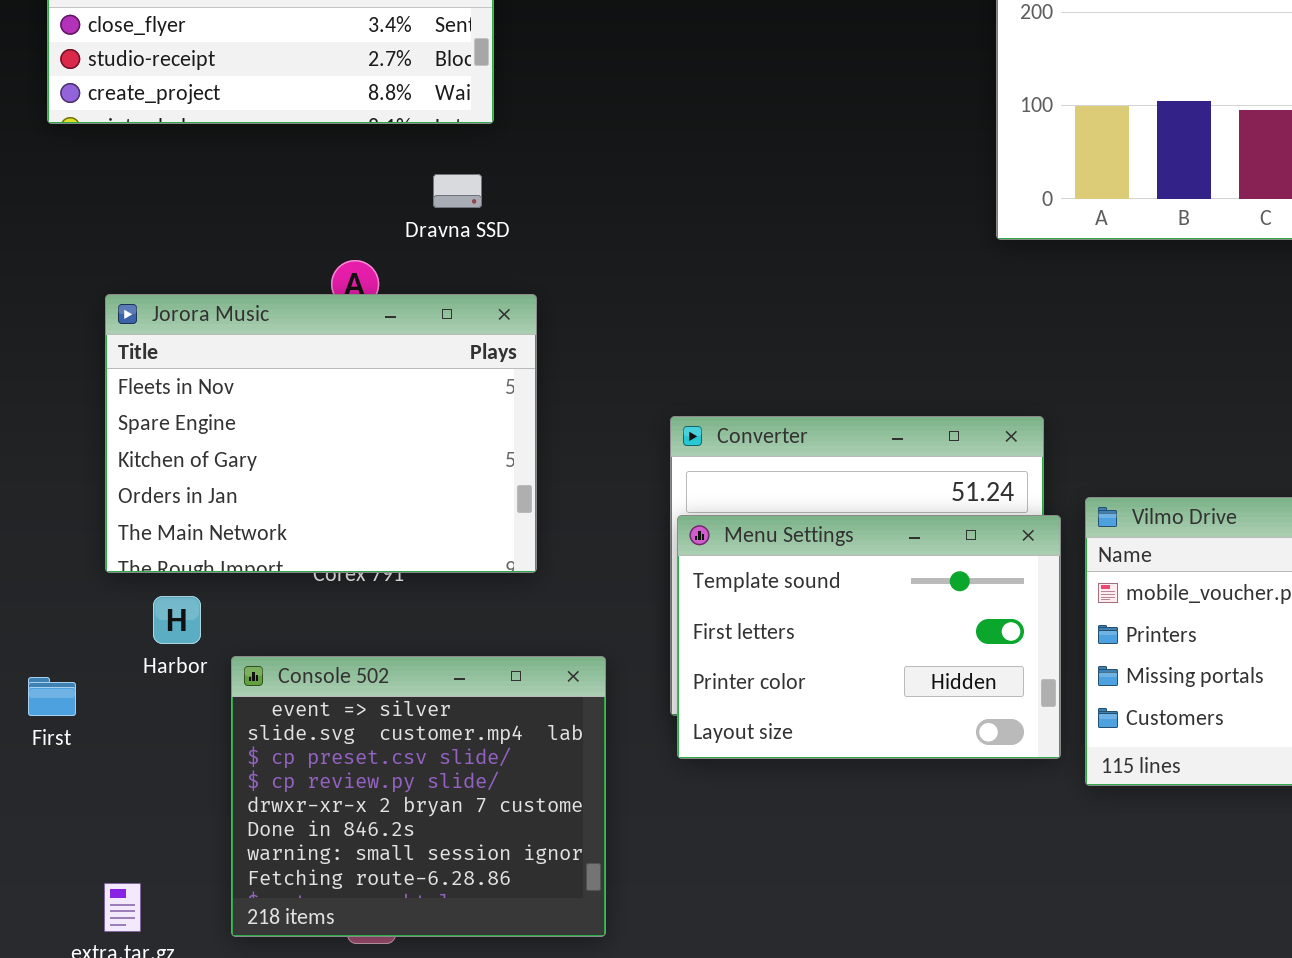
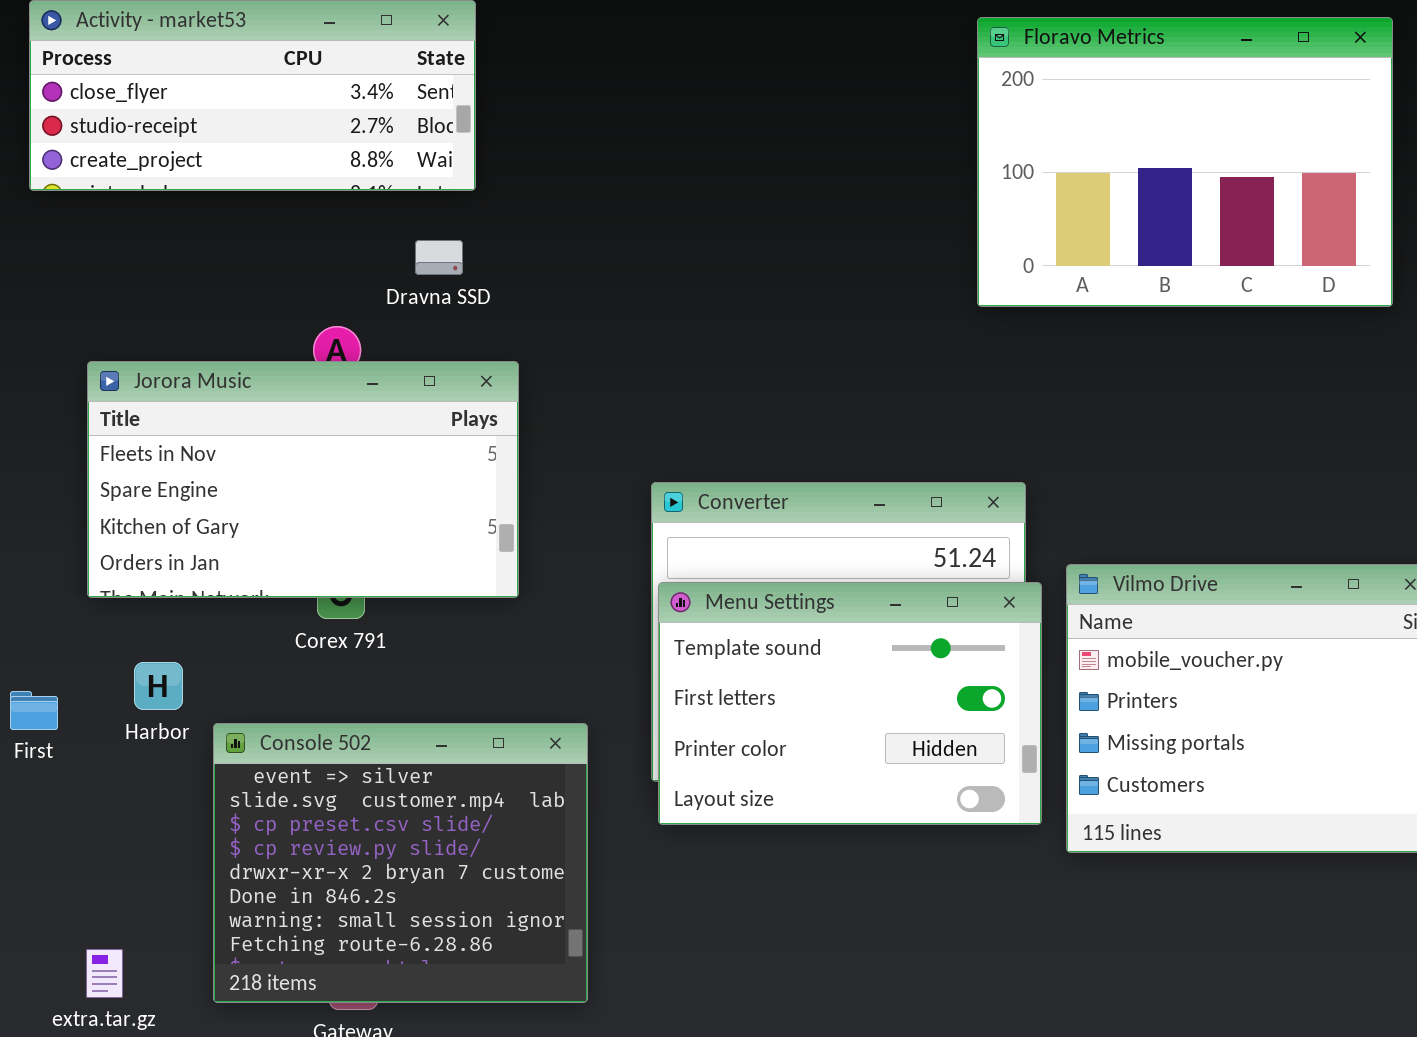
Jorora Music: [105,294,537,573] -> [87,361,519,598], resized
First: [28,677,76,716] -> [10,691,58,730], moved

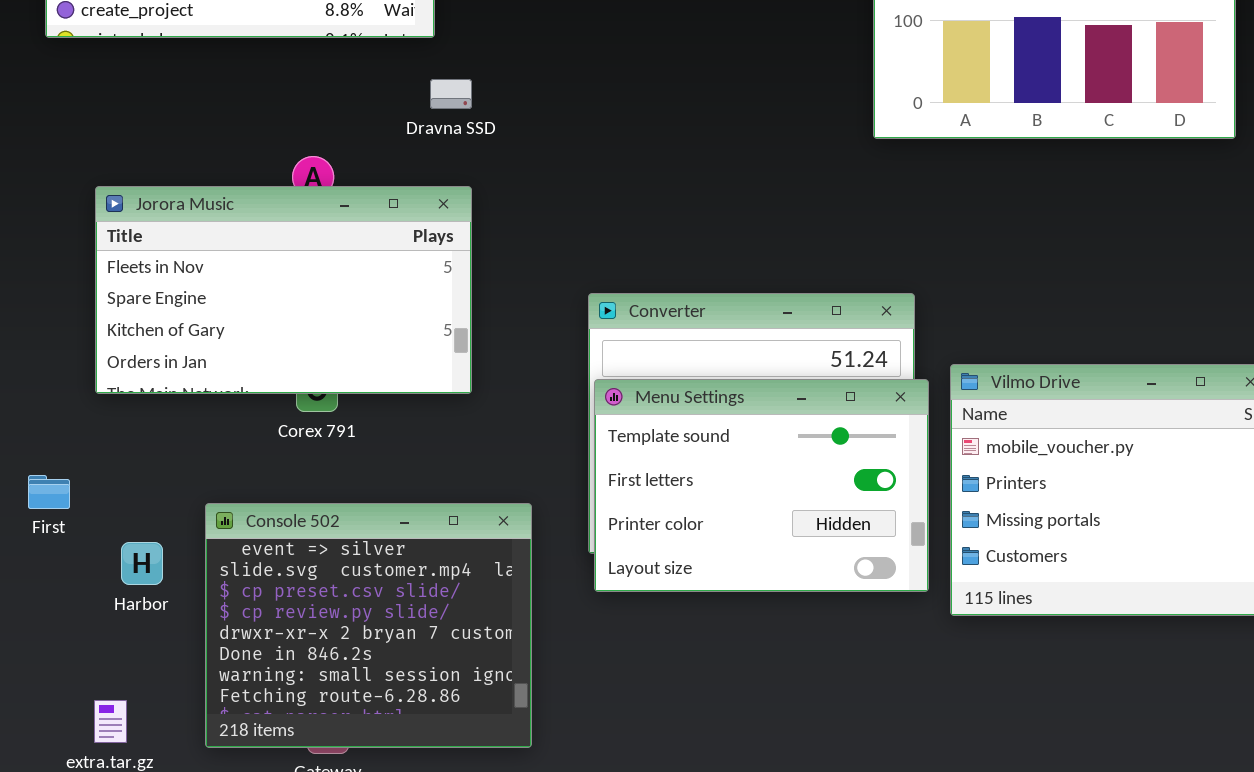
Dravna SSD: [415,240,463,275] -> [430,79,472,109], moved
Harbor: [134,662,183,710] -> [121,542,163,585], moved

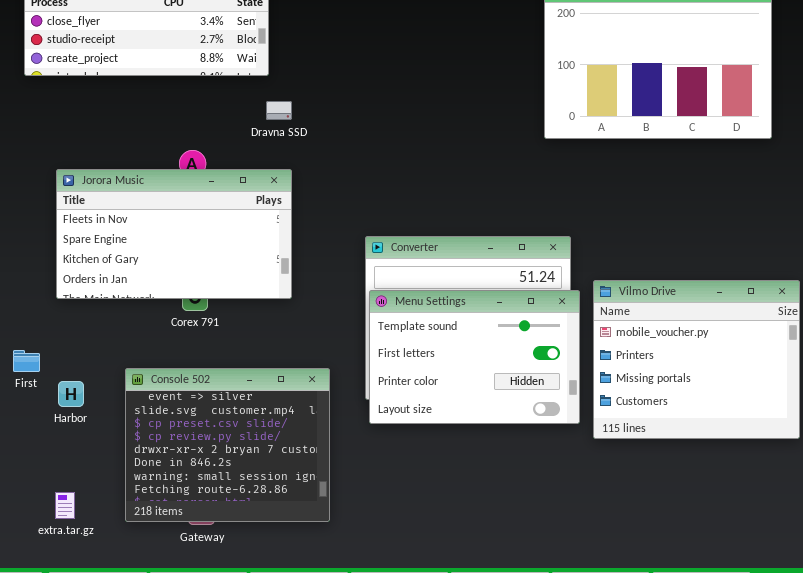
Harbor: [121,542,163,585] -> [58,381,84,407], moved

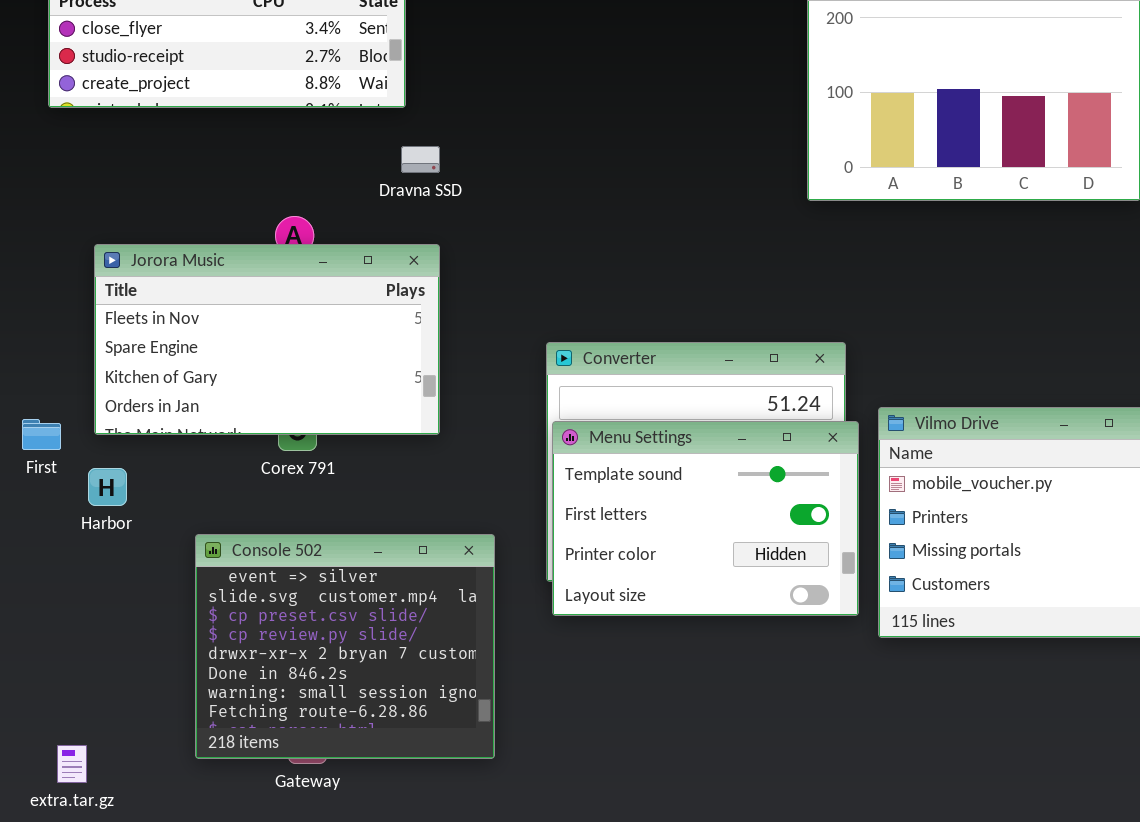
First: [13,350,40,372] -> [22,419,61,450], moved
Harbor: [58,381,84,407] -> [88,468,127,506], moved
extra.tar.gz: [55,492,75,519] -> [57,745,87,783], moved

